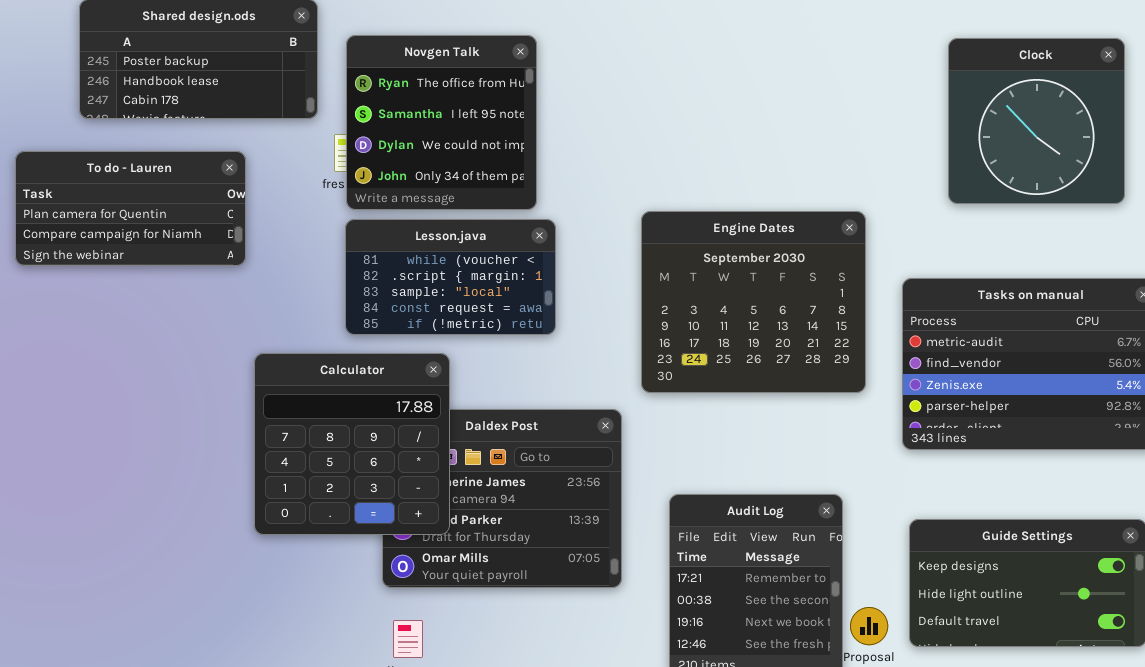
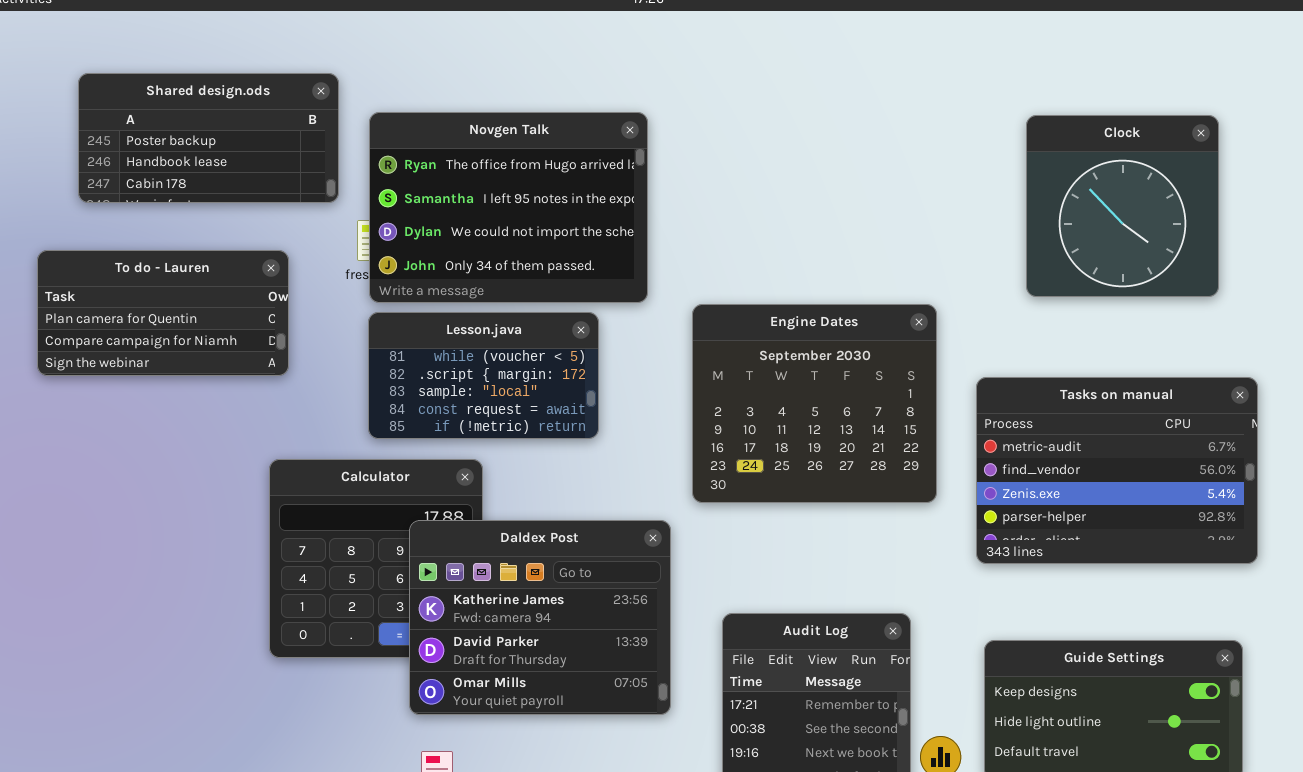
Novgen Talk: [346,35,537,210] -> [369,112,648,303], resized
To do - Lauren: [15,151,246,266] -> [37,250,289,376], moved
Daldex Post: [382,409,622,588] -> [409,520,671,715], raised

